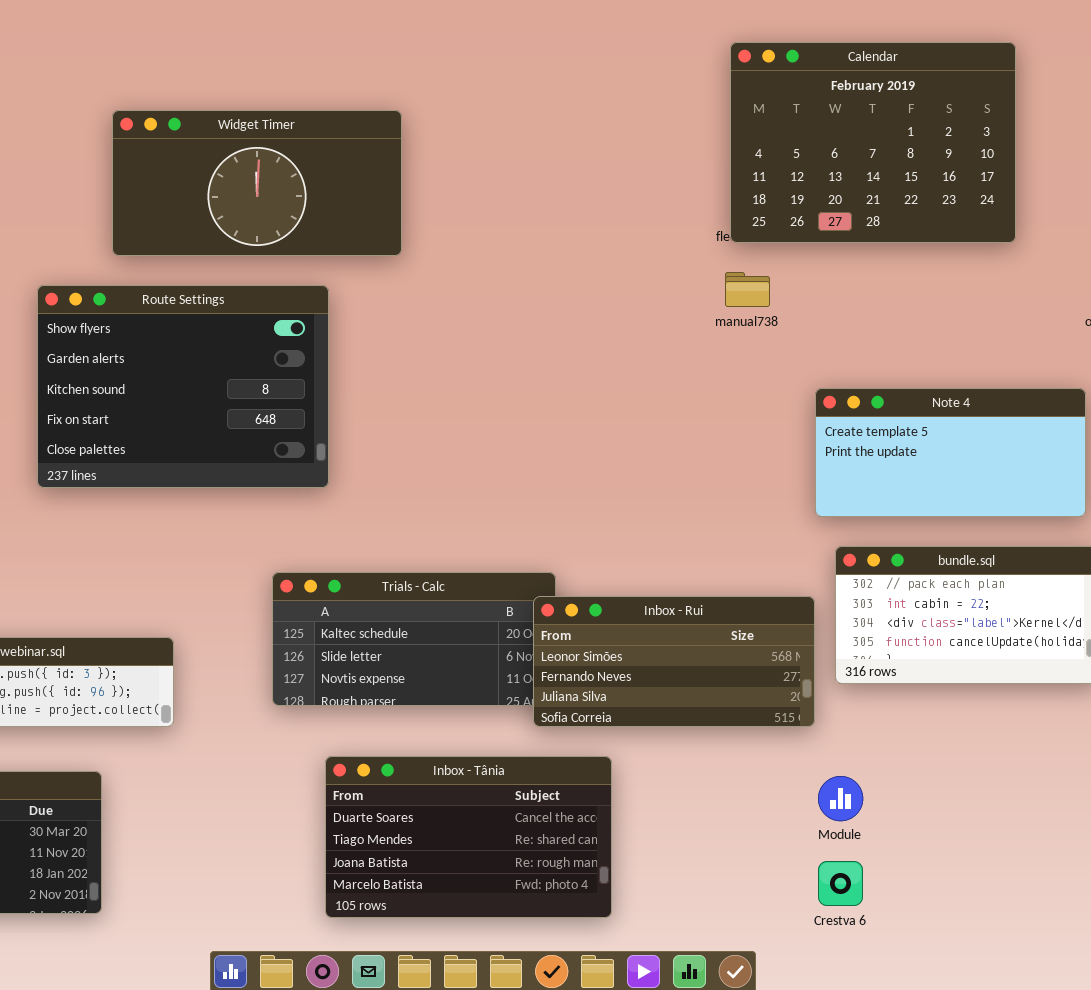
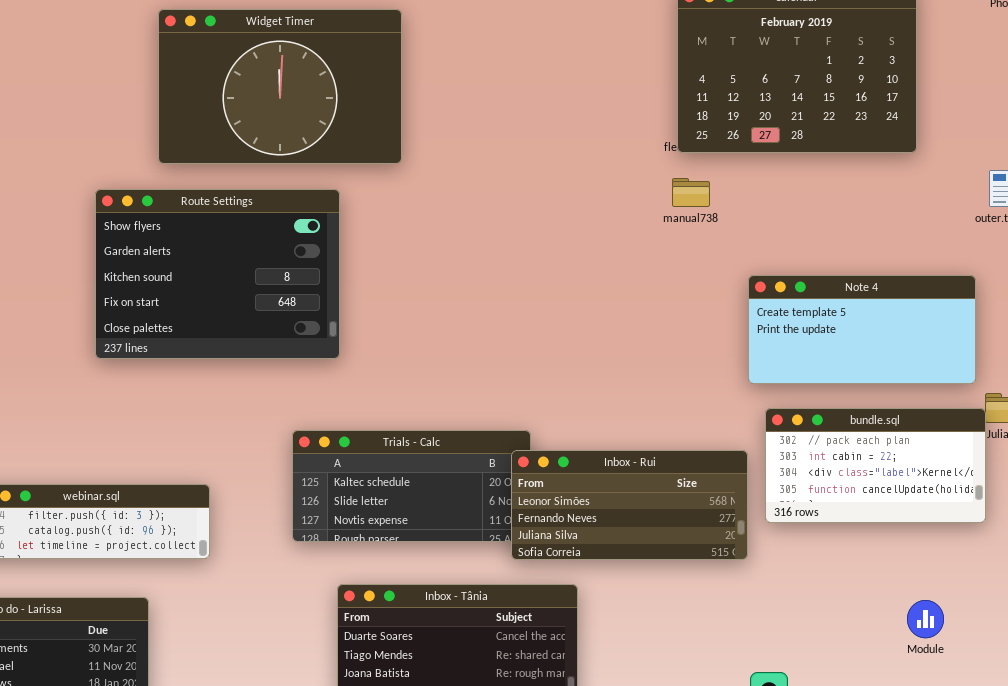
Widget Timer: [112,110,402,256] -> [158,9,402,164], resized
Module: [818,776,863,821] -> [907,600,944,638], moved

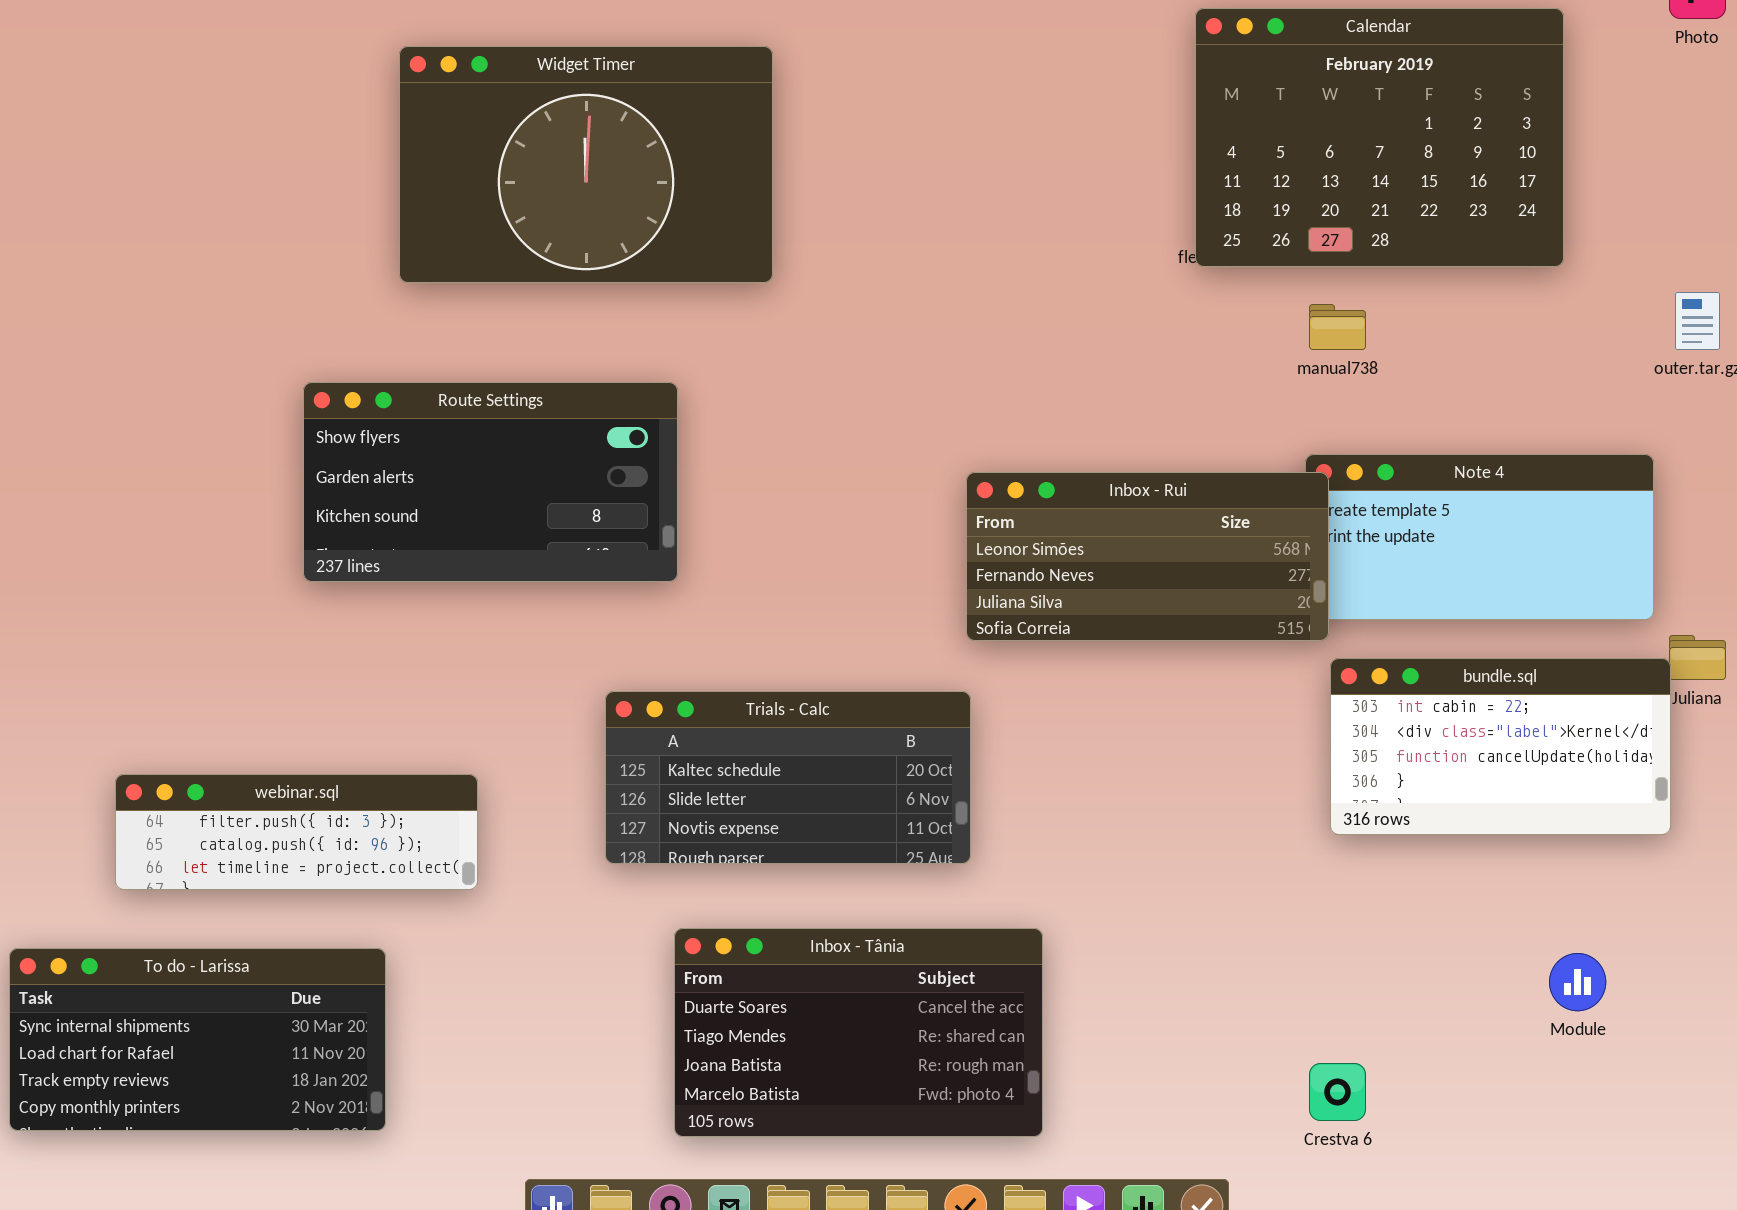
manual738: [672,178,710,207] -> [1309,304,1366,350], moved
Route Settings: [95,189,340,359] -> [303,382,678,582], resized
bundle.sql: [765,408,986,523] -> [1330,658,1671,835], scrolled down 1 row
Inbox - Rui: [511,450,748,560] -> [966,472,1329,641], moved

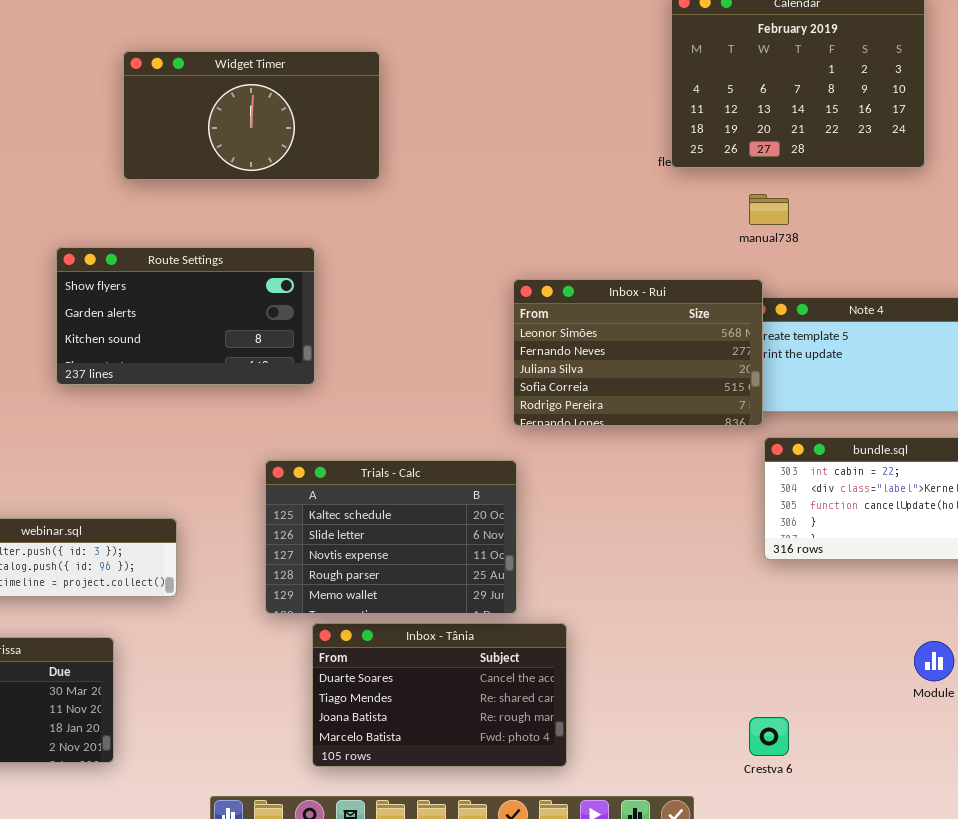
Widget Timer: [399,46,773,283] -> [123,51,380,180], resized
Inbox - Rui: [966,472,1329,641] -> [513,279,763,426], resized
Trials - Calc: [605,691,971,864] -> [265,460,517,614], resized

